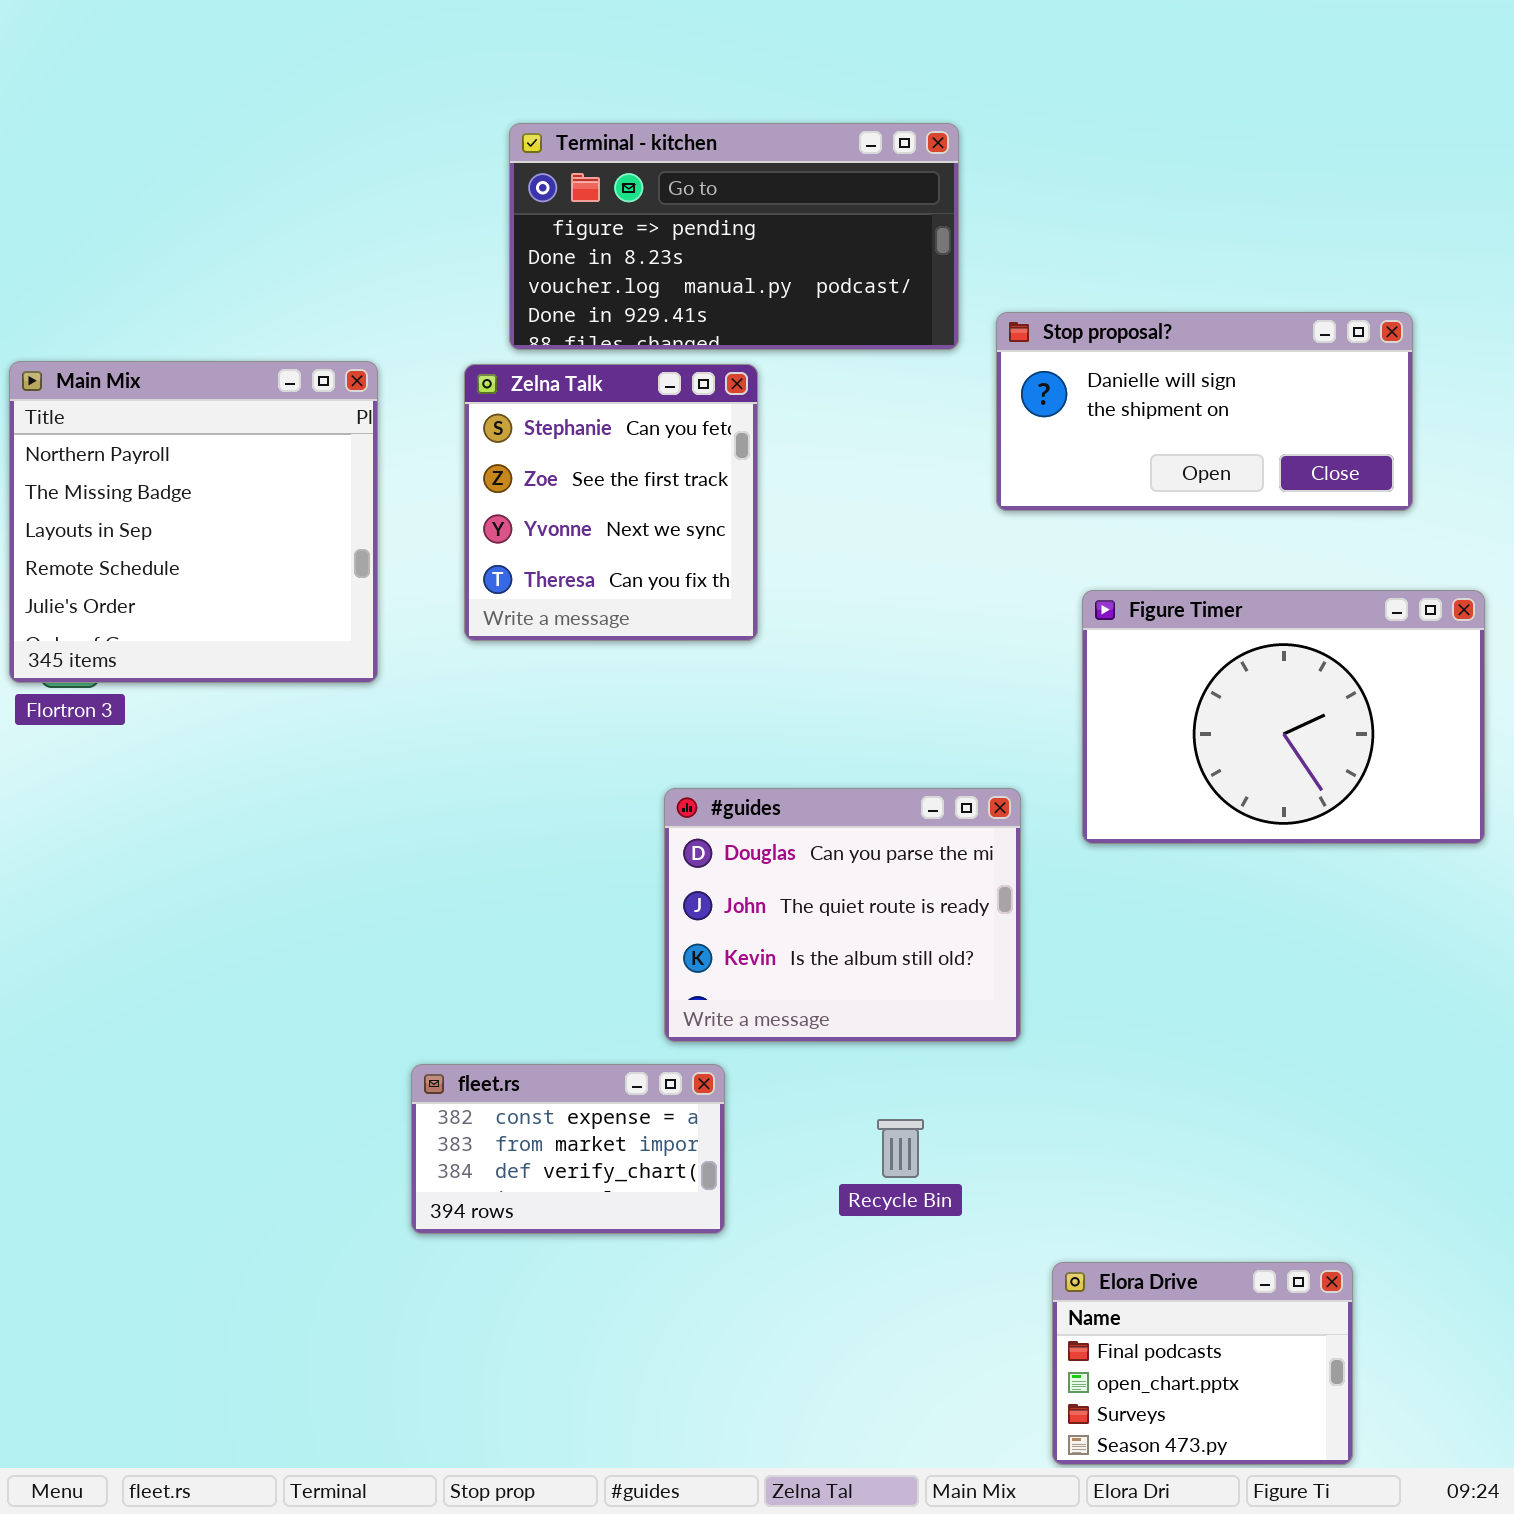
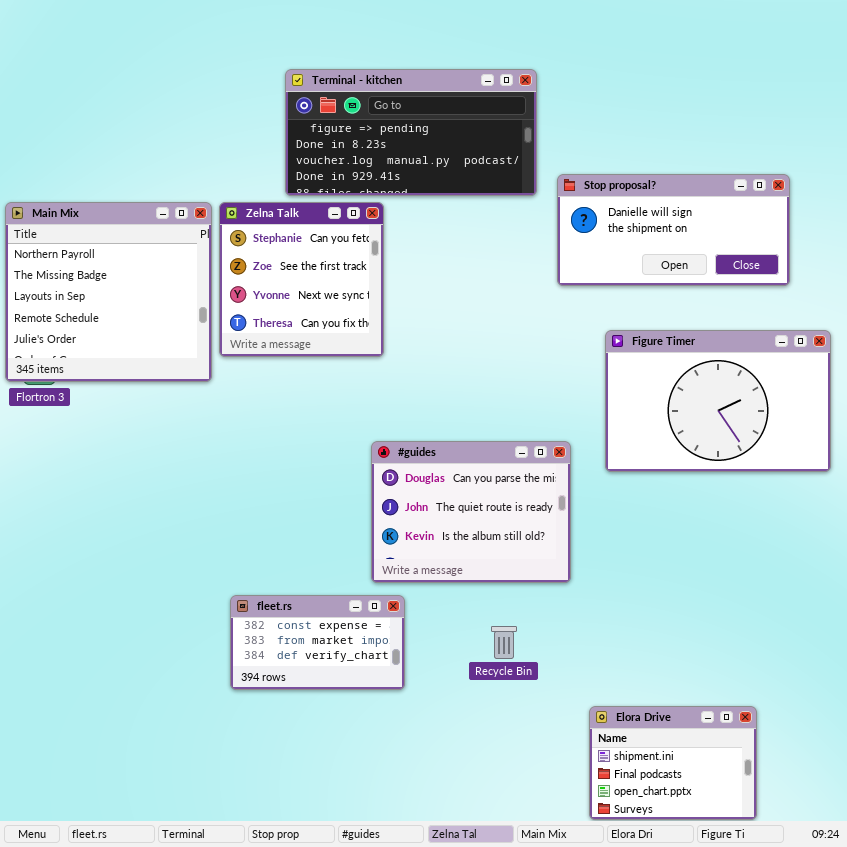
Zelna Talk: [464,364,758,641] -> [219,202,384,357], moved
Elora Drive: [1052,1262,1353,1465] -> [589,706,757,820], scrolled up 1 row

